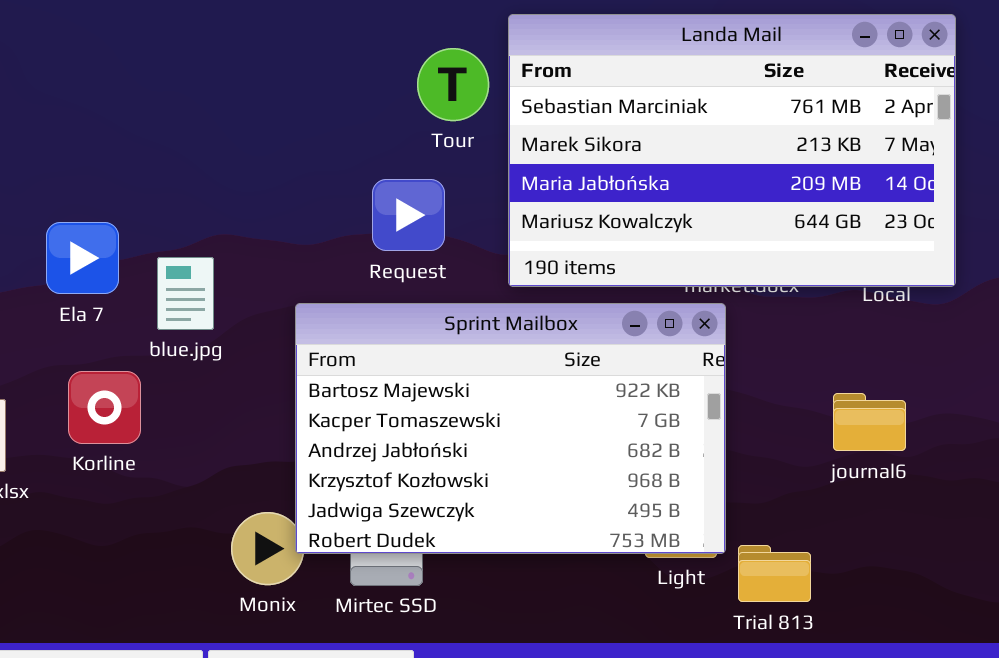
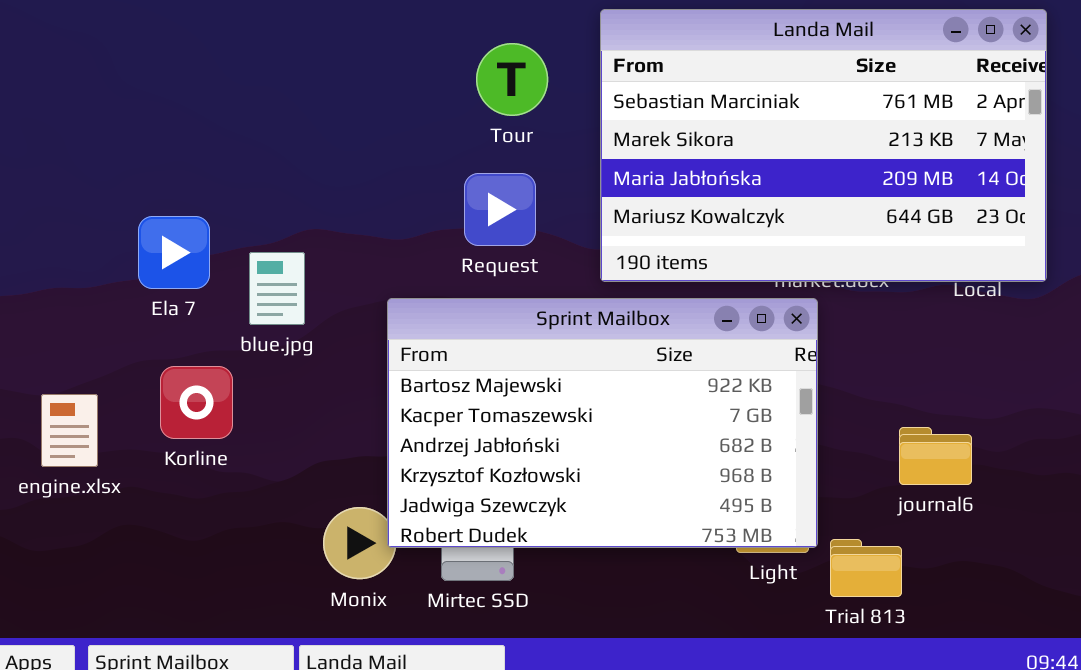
Tour: [417,48,489,121] -> [476,43,548,116], moved
journal6: [833,393,906,451] -> [899,427,972,485], moved

